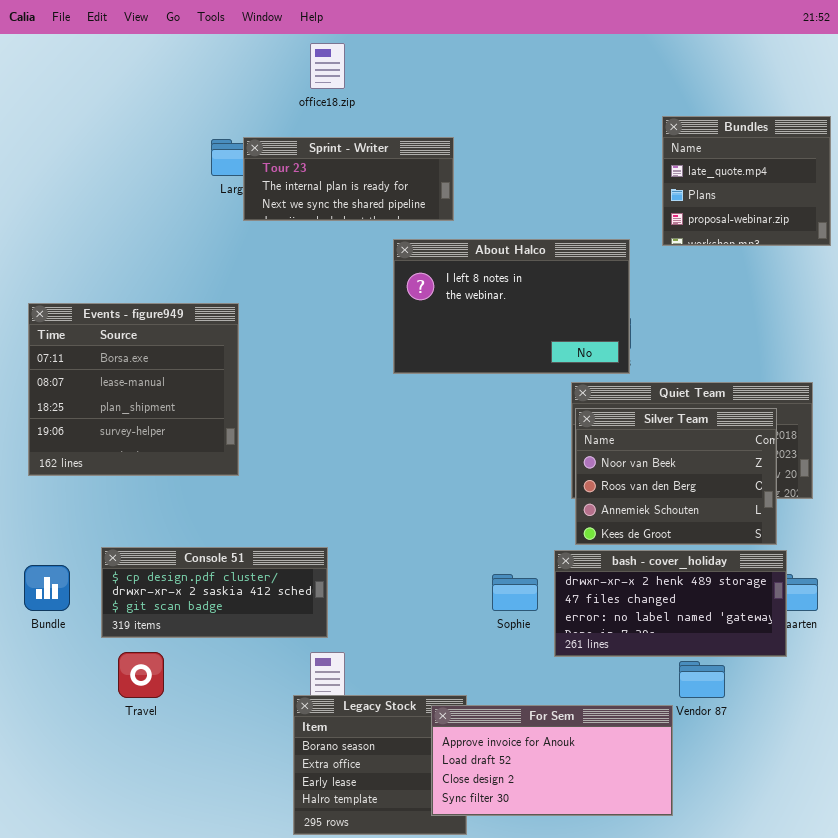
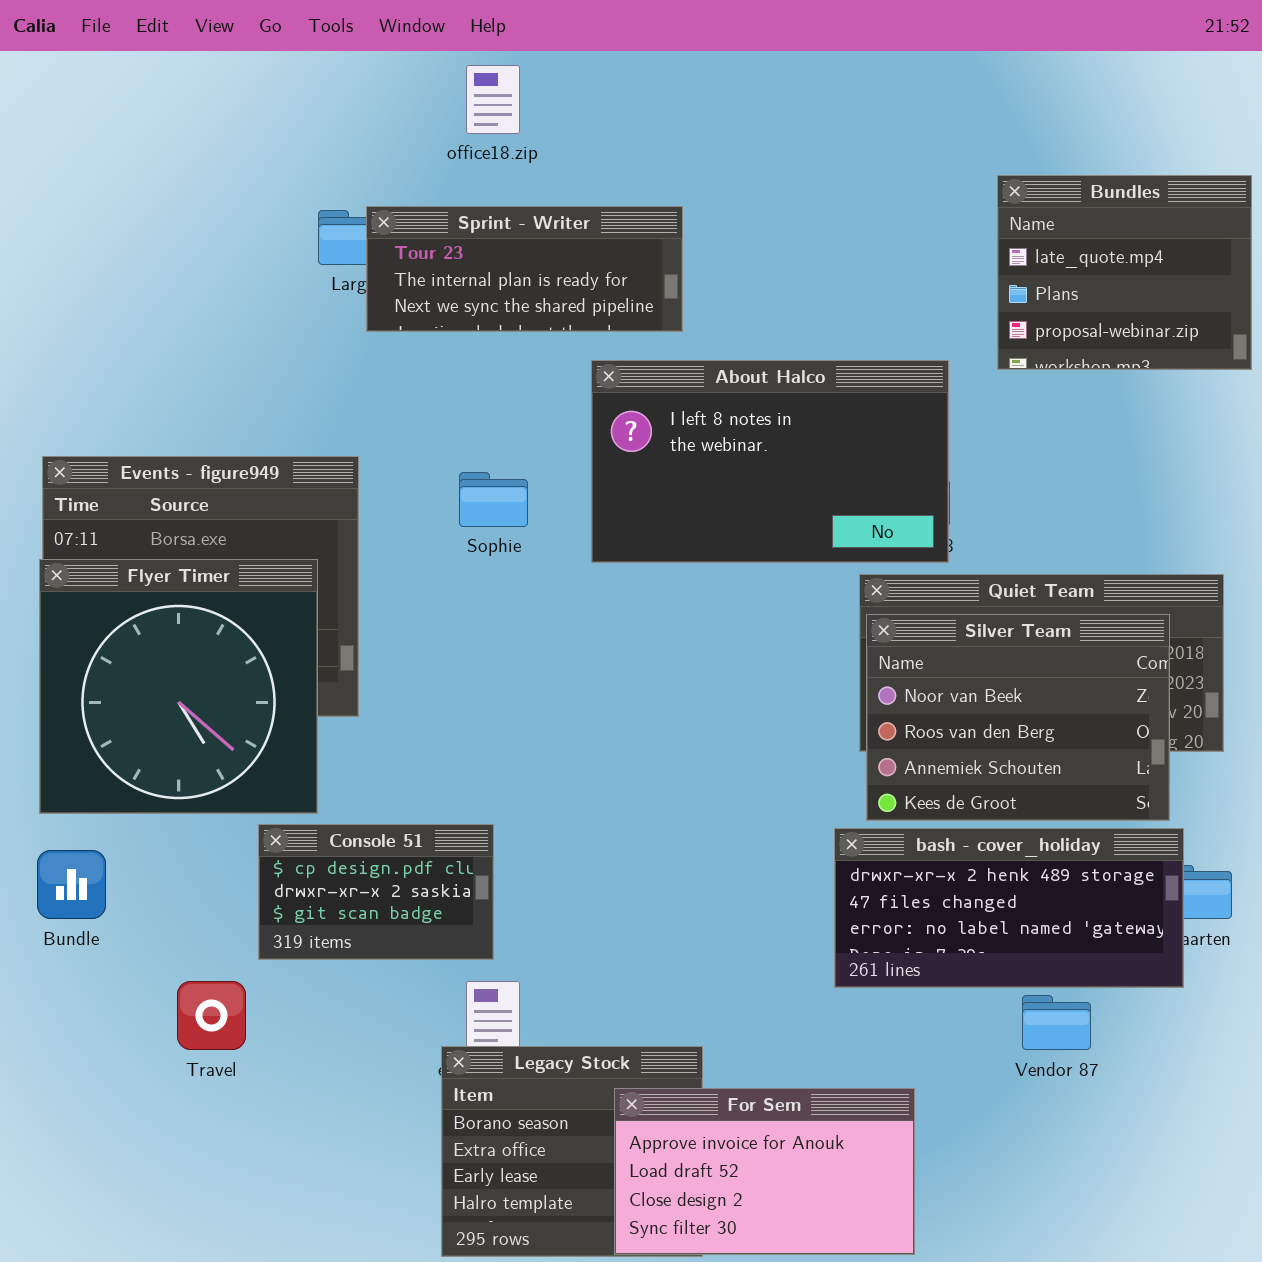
Flyer Timer: none -> [39,559,318,814], opened
Console 51: [101,547,328,638] -> [258,824,494,960], resized
Sophie: [492,574,538,611] -> [459,472,528,527], moved
For Sem: [431,705,673,816] -> [614,1088,915,1255], moved, resized

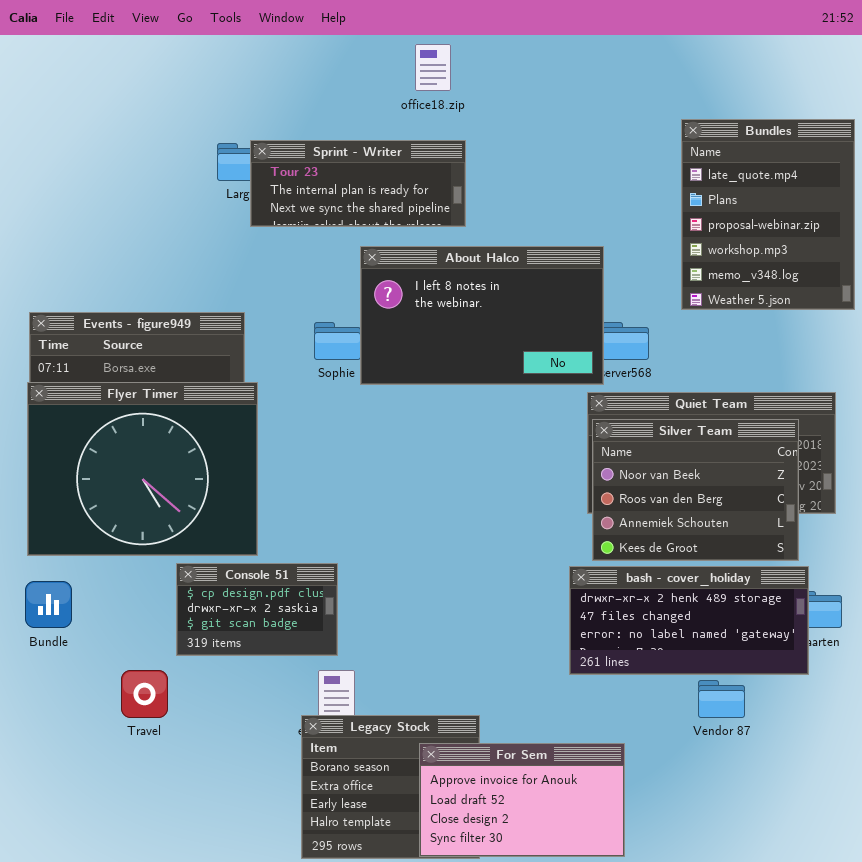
office18.zip: [466,65,520,134] -> [415,44,451,91], moved
Bundles: [997,175,1252,370] -> [681,119,855,310], resized
About Halco: [591,360,949,563] -> [360,246,604,385], moved
Flyer Timer: [39,559,318,814] -> [27,382,258,556], resized

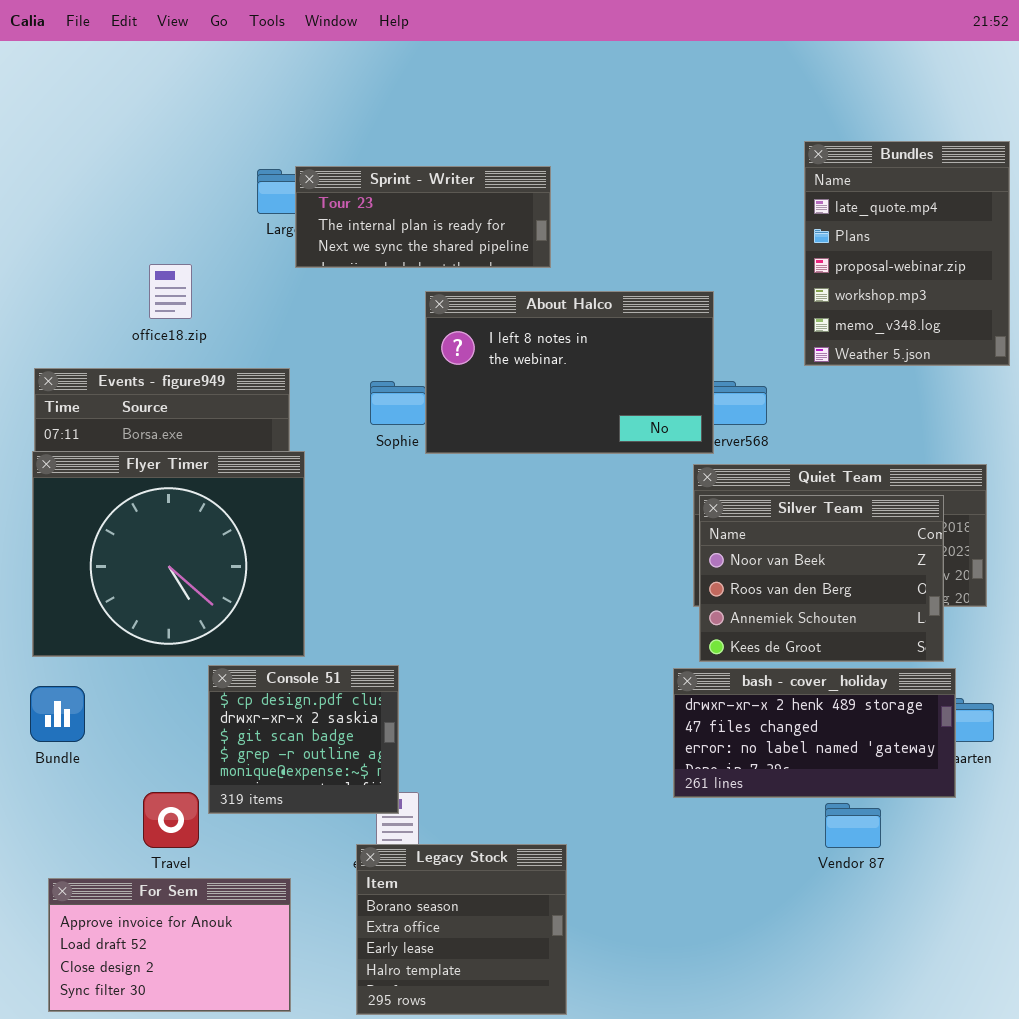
office18.zip: [415,44,451,91] -> [149,264,192,319], moved
Console 51: [176,563,338,656] -> [208,665,399,814], resized
For Sem: [419,743,625,857] -> [48,878,291,1012], moved

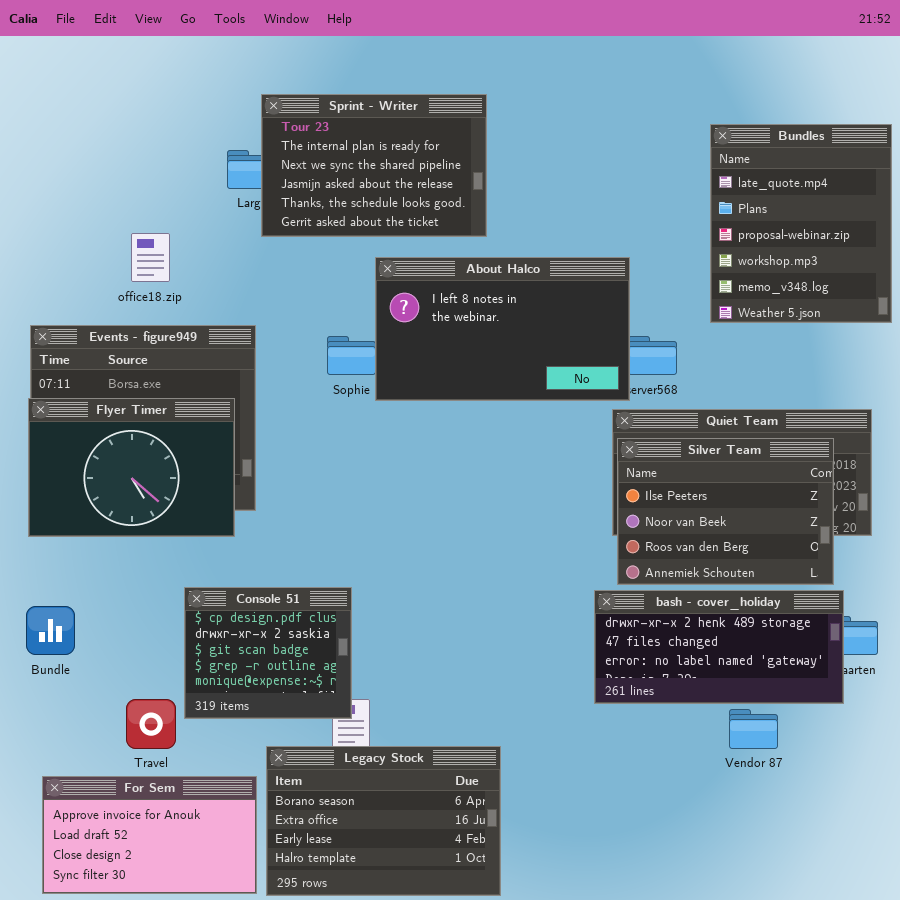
Sprint - Writer: [295,166,551,268] -> [261,94,487,237], resized
Flyer Timer: [32,451,305,657] -> [28,398,235,537], resized
Silver Team: [699,495,944,662] -> [617,438,834,585], scrolled up 1 row
Legacy Stock: [356,844,567,1015] -> [266,746,501,896], resized

